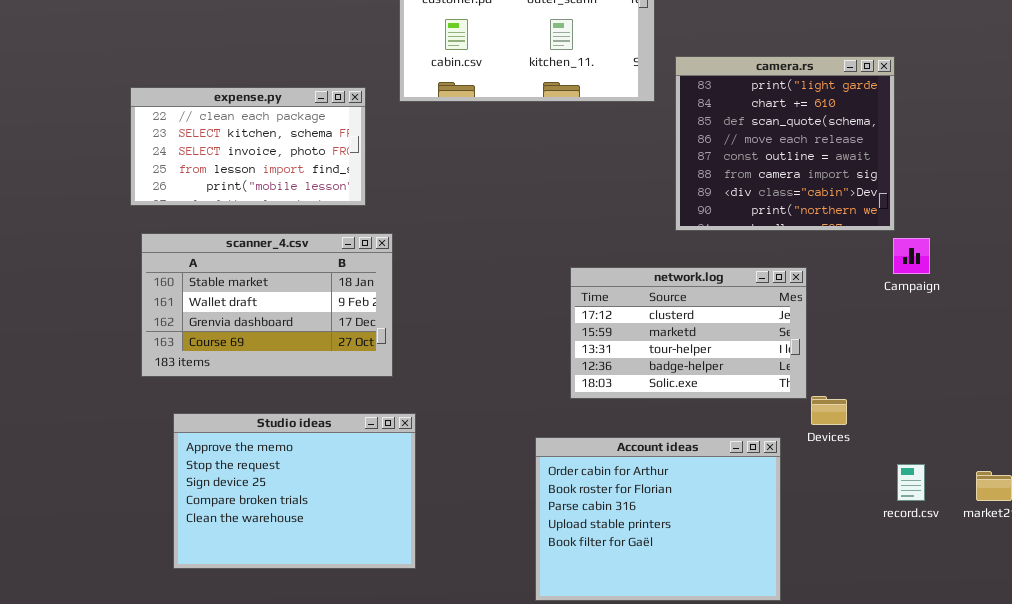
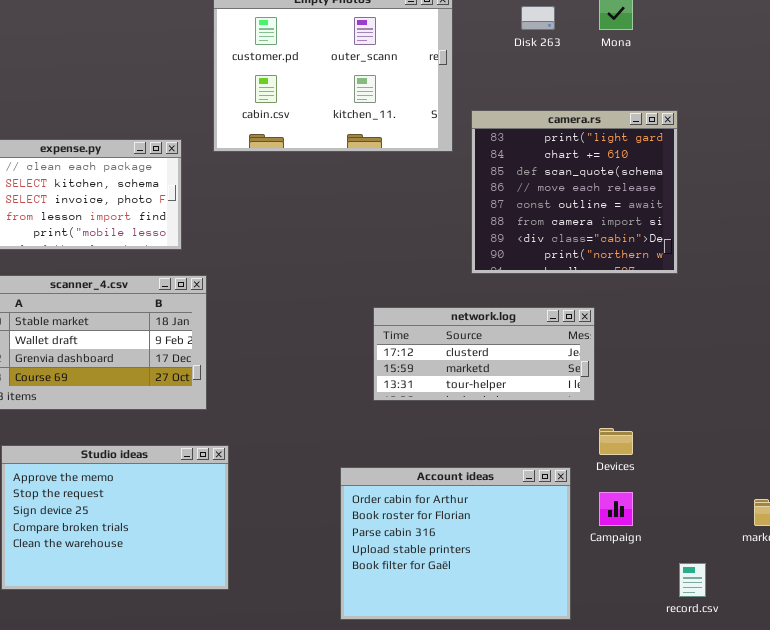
Campaign: [893,238,930,274] -> [599,492,633,526], moved
network.log: [570,267,807,399] -> [373,307,595,401], resized
record.csv: [897,464,925,501] -> [679,563,706,597], moved

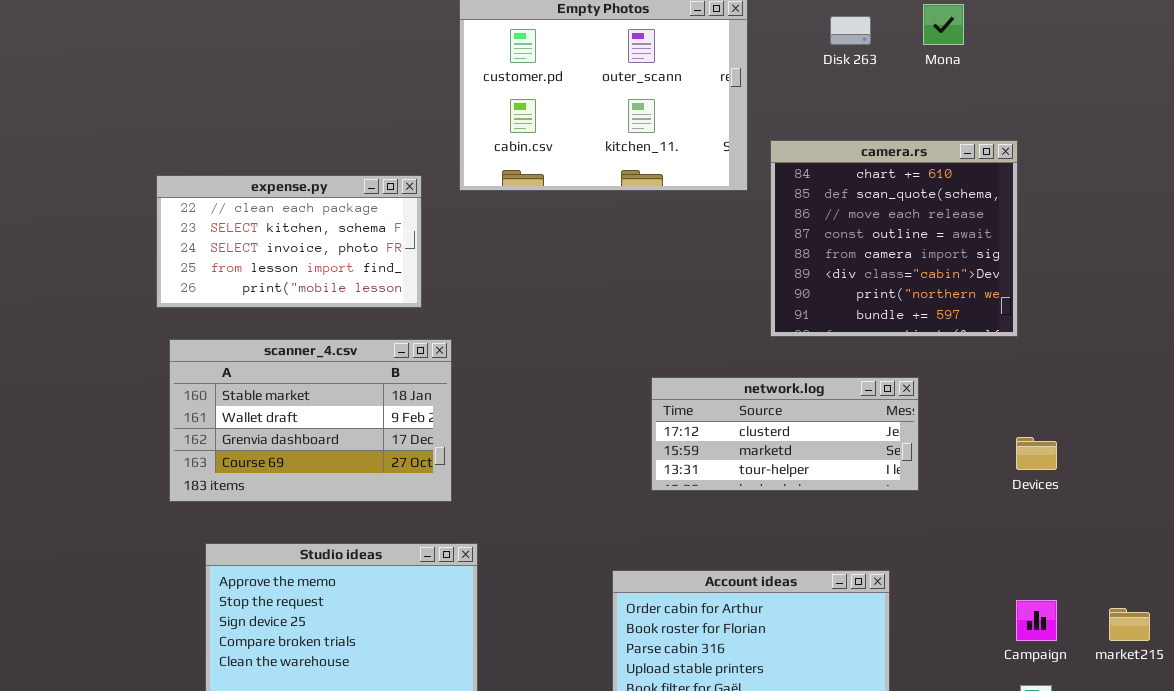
camera.rs: [471,110,678,274] -> [770,140,1018,337], scrolled down 1 row
Devices: [599,428,633,455] -> [1016,437,1057,470], moved
Campaign: [599,492,633,526] -> [1016,600,1057,641], moved

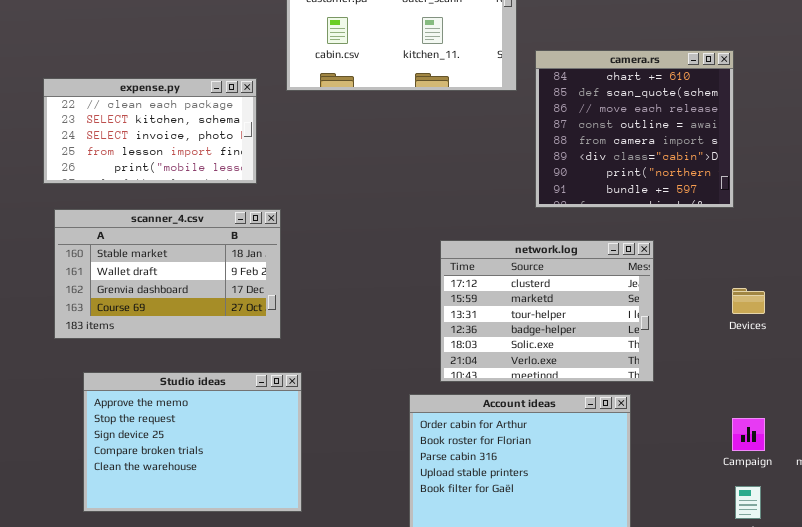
network.log: [651,377,919,491] -> [440,240,654,382], resized

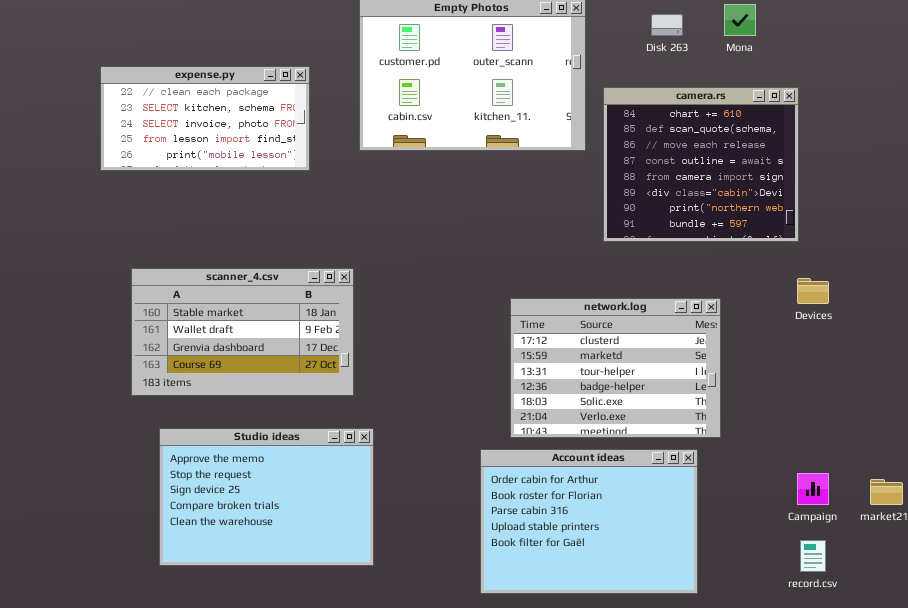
camera.rs: [535,50,734,208] -> [603,87,799,242], moved
expense.py: [43,78,257,184] -> [100,66,310,171], moved
Devices: [732,288,765,314] -> [797,278,829,304], moved

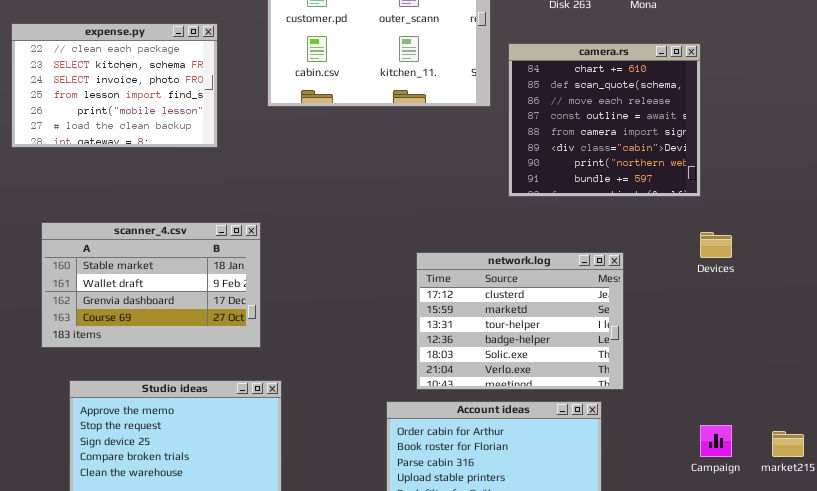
expense.py: [100,66,310,171] -> [11,23,218,148], resized

